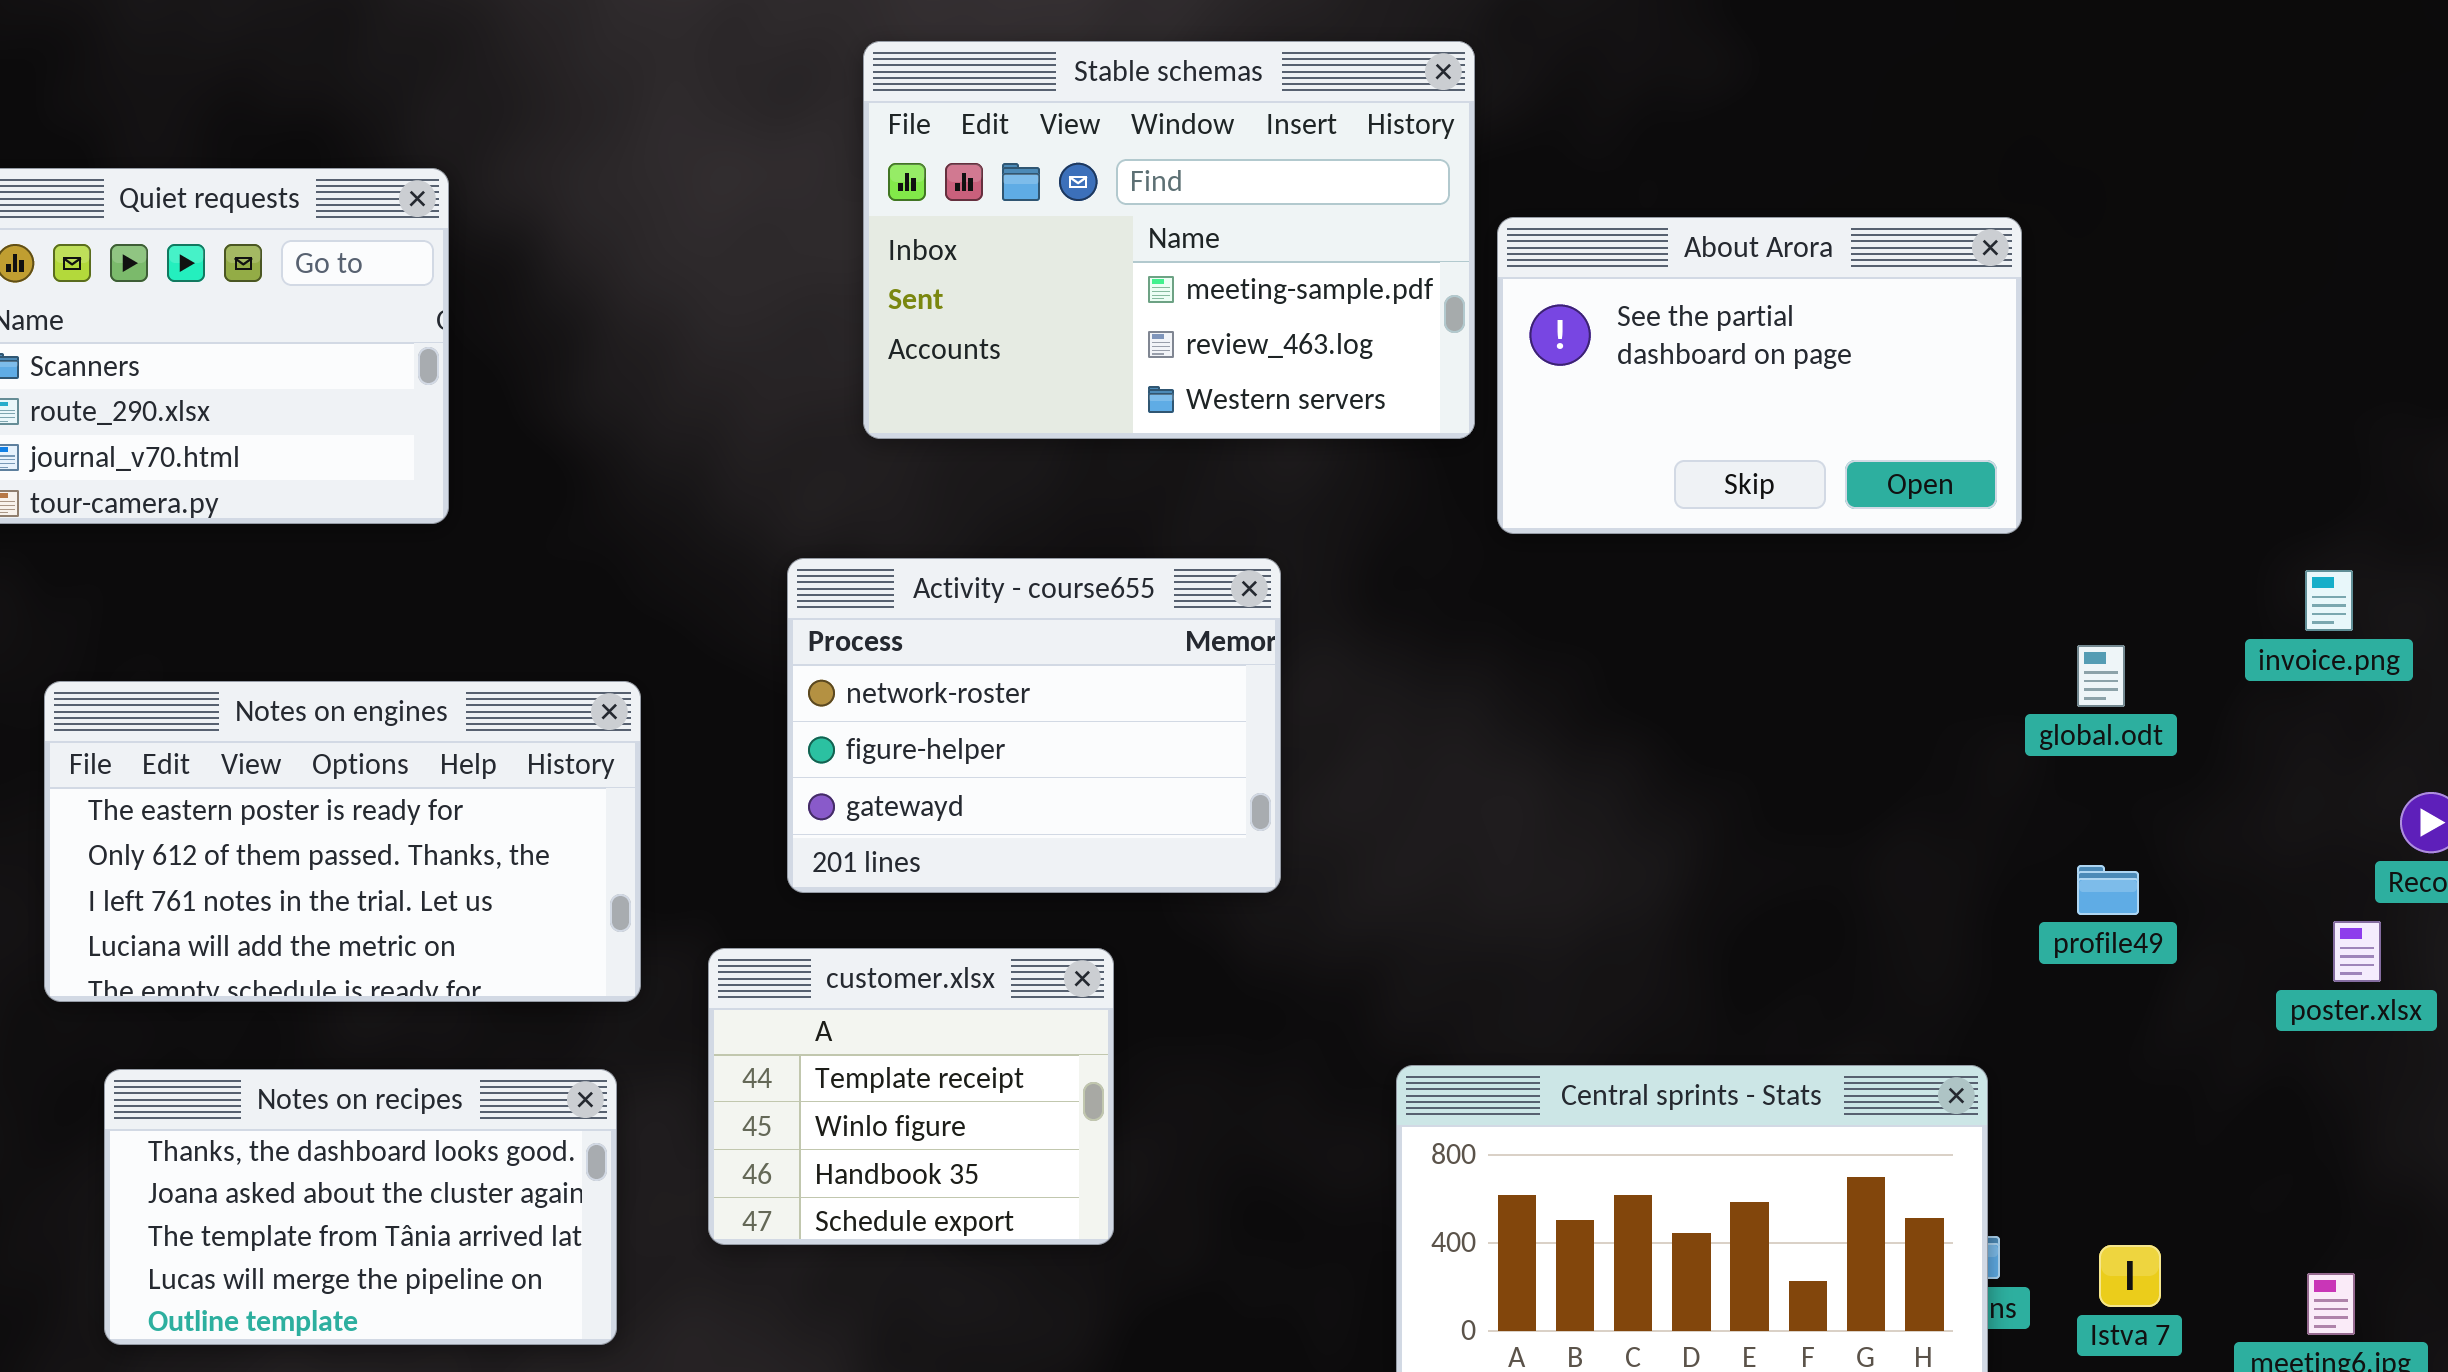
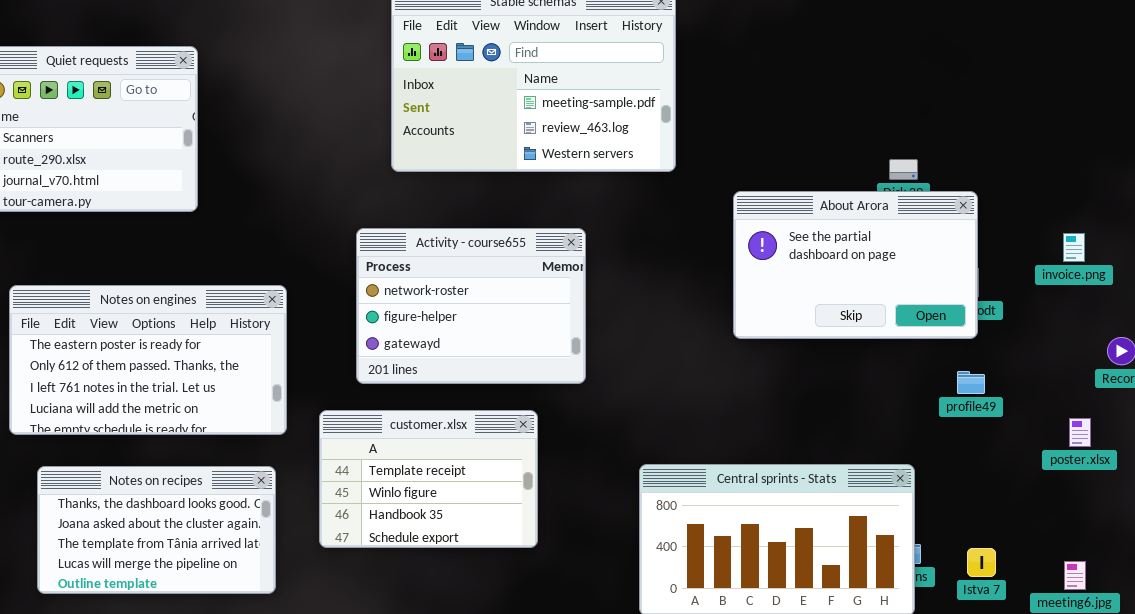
About Arora: [1497,217,2022,534] -> [733,191,978,339], moved
poster.xlsx: [2333,921,2381,982] -> [1069,418,1091,447], moved
customer.xlsx: [708,948,1114,1245] -> [319,410,538,548], resized

